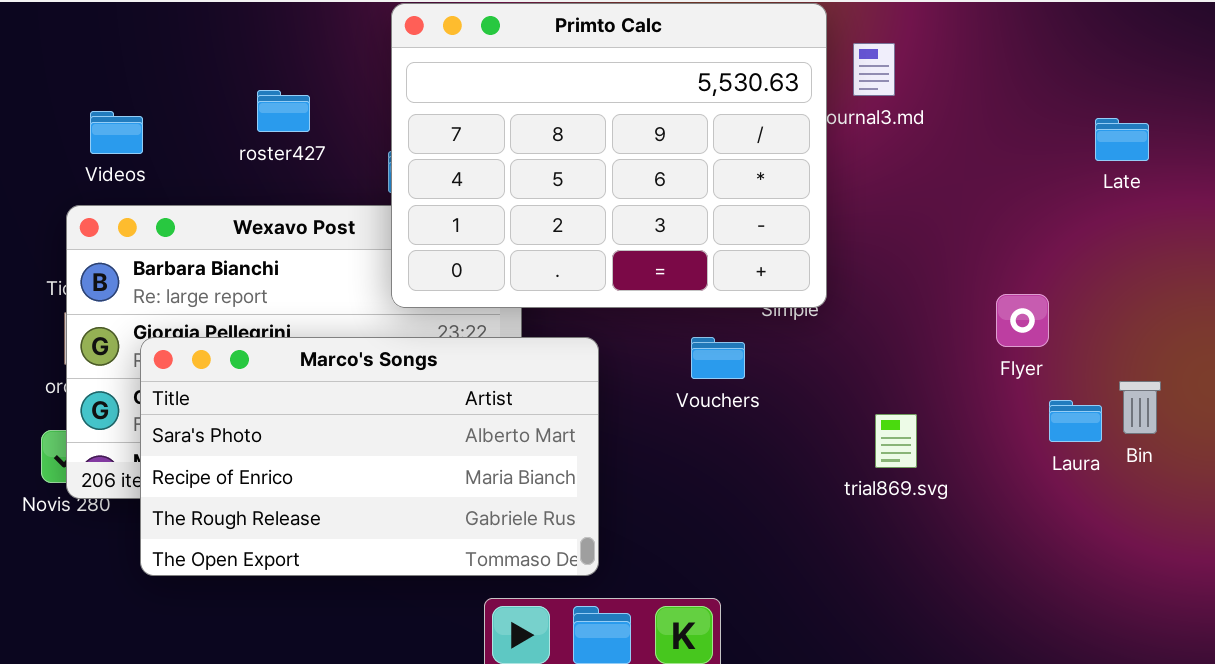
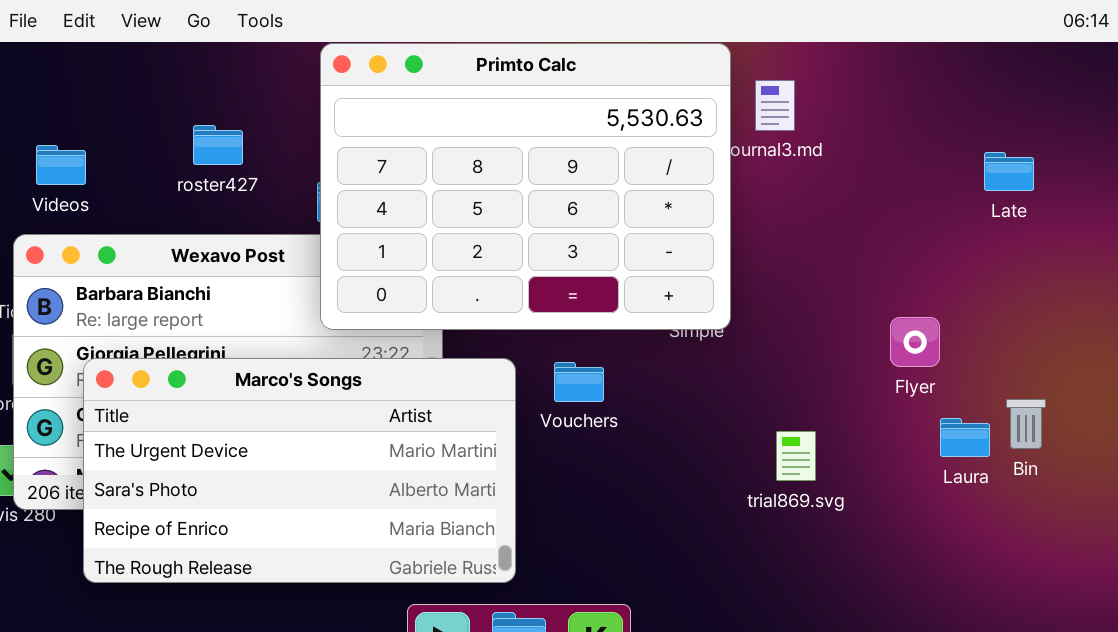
Marco's Songs: [140,337,599,576] -> [83,358,516,583], scrolled up 1 row
Vouchers: [691,337,745,379] -> [554,362,604,402], moved

